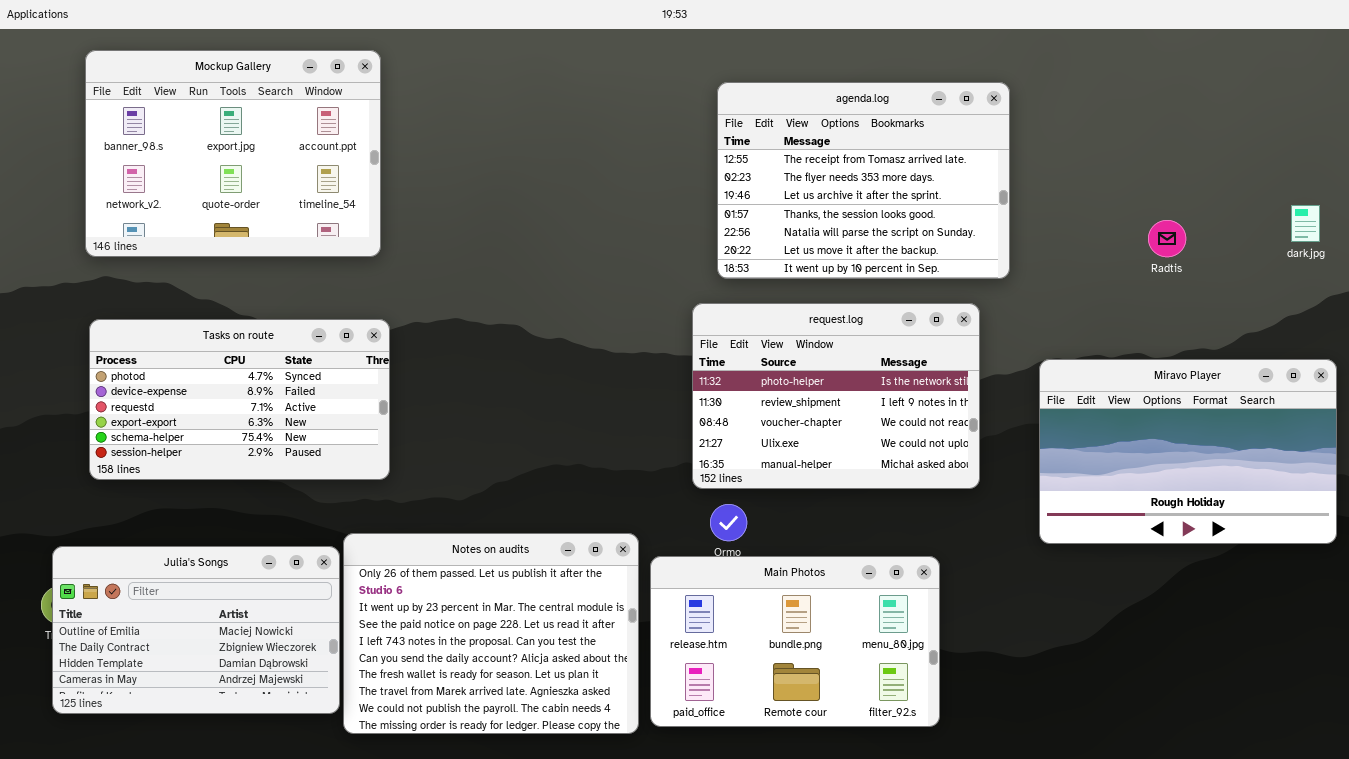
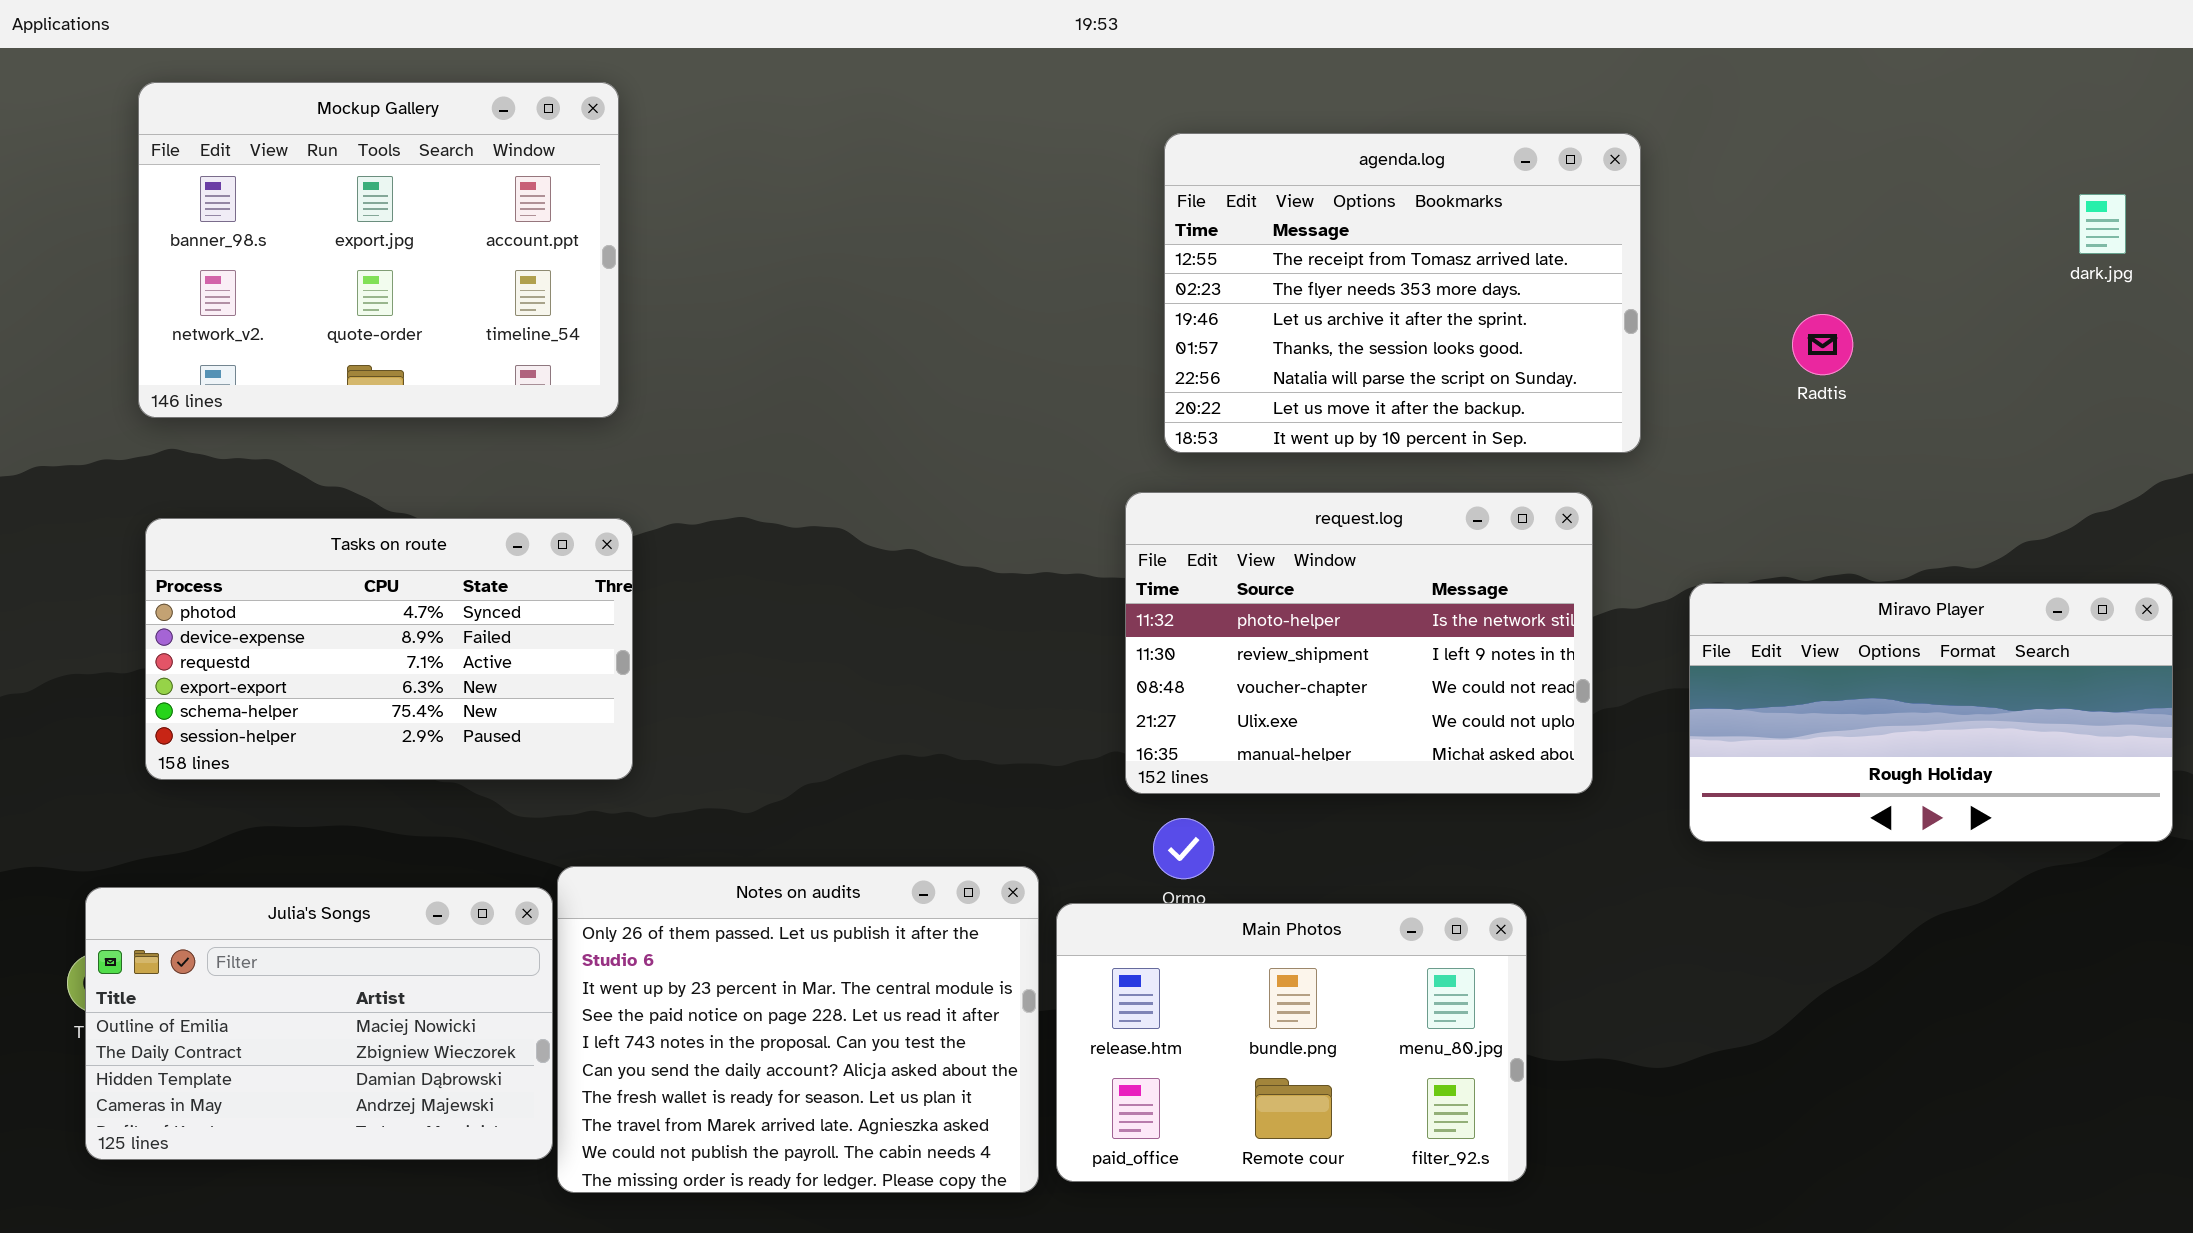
dark.jpg: [1291,205,1320,242] -> [2079,194,2126,254], moved
Radtis: [1148,220,1186,257] -> [1792,314,1853,375], moved
Miravo Player: [1039,359,1337,544] -> [1689,583,2173,842], resized

